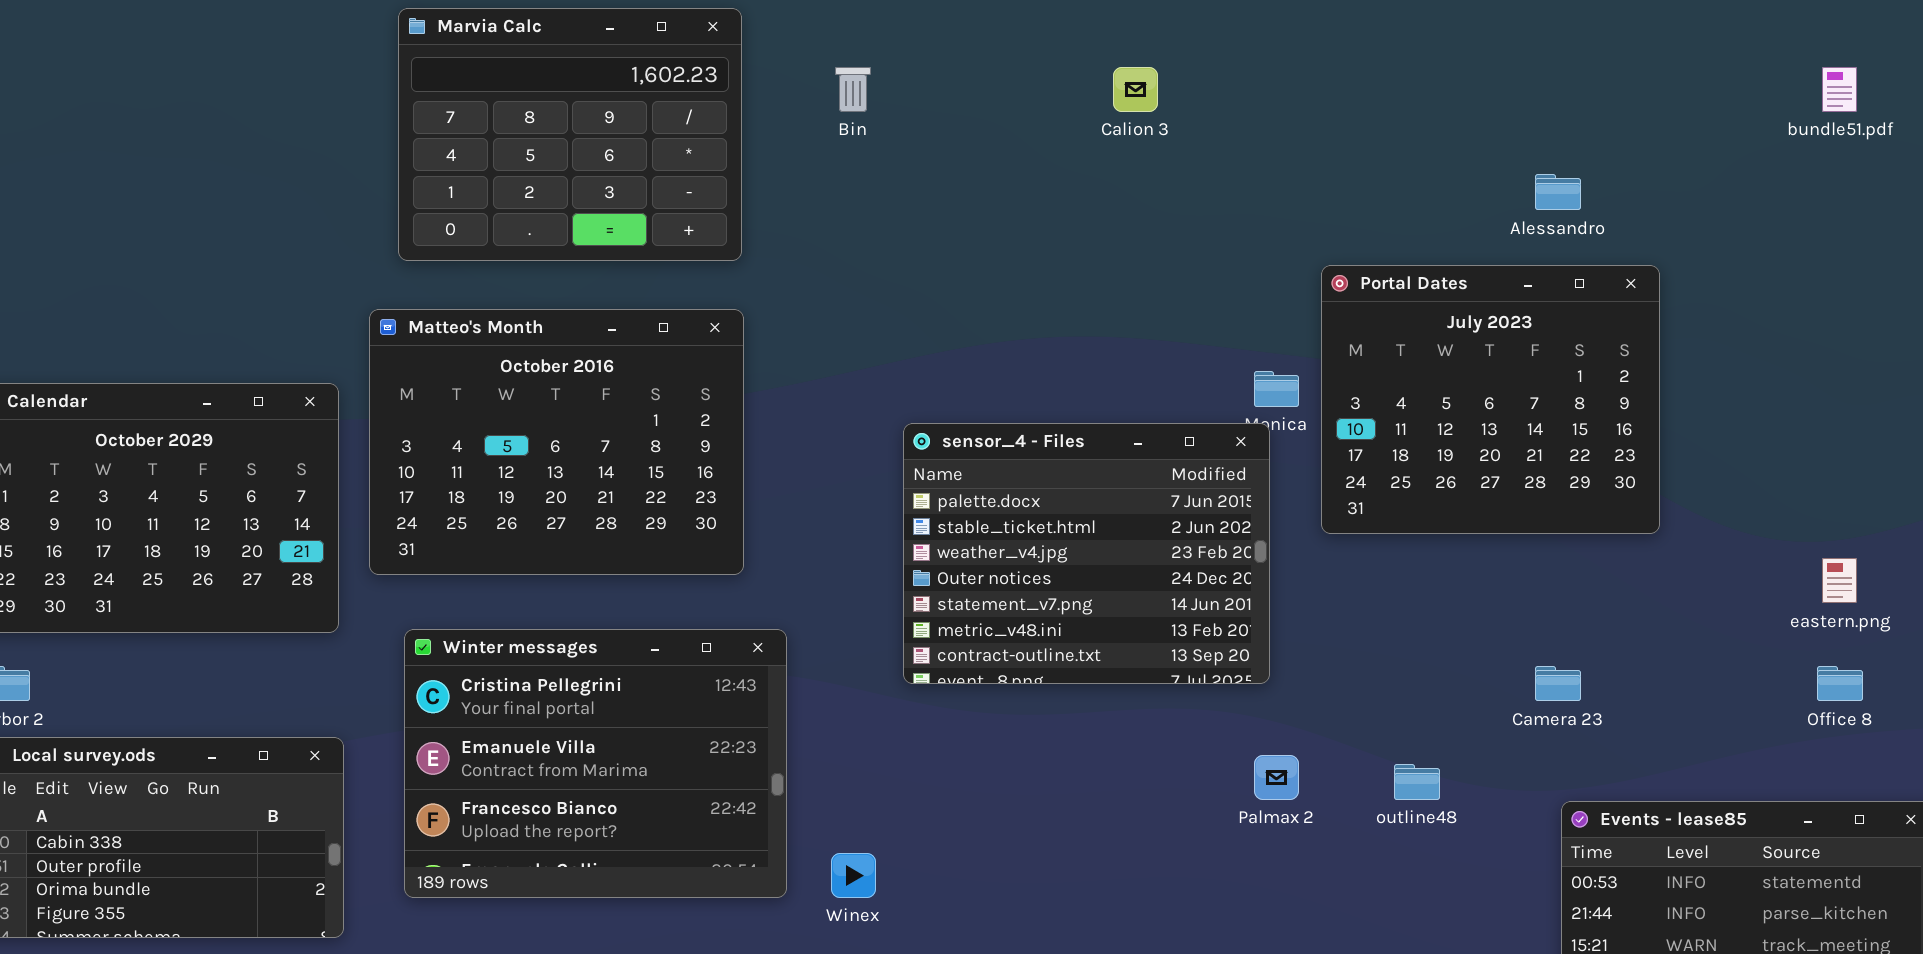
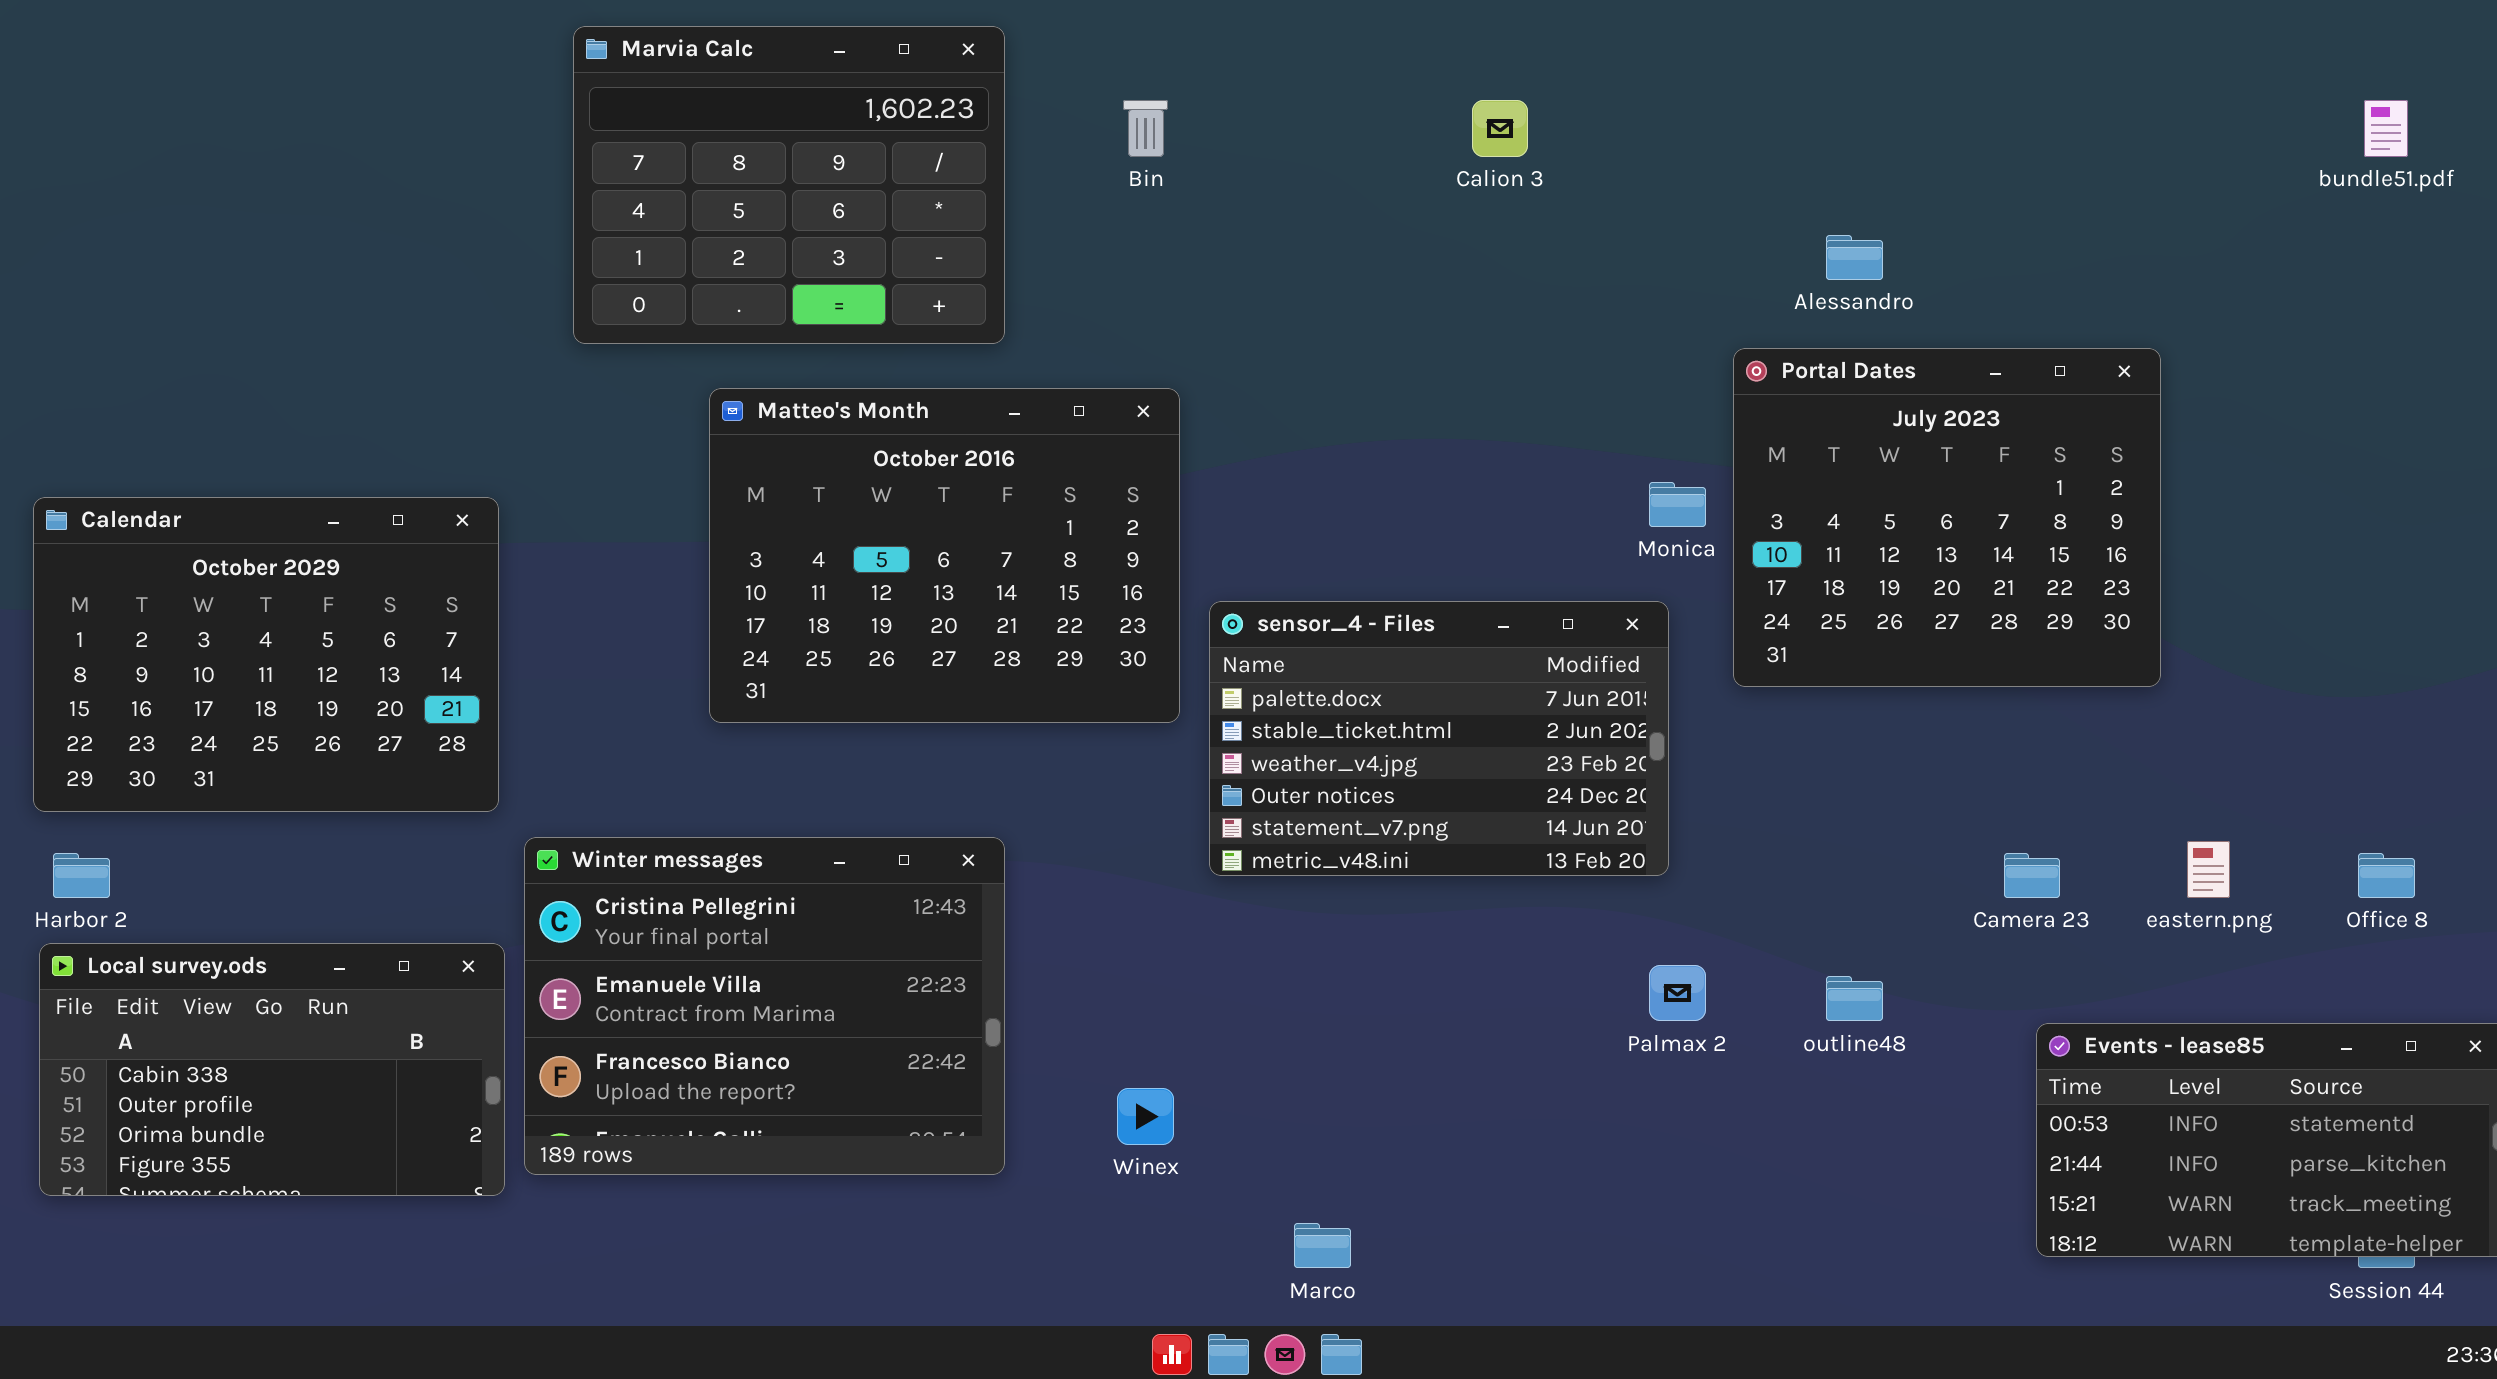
Alessandro: [1535,174,1581,210] -> [1826,235,1883,280], moved
Matteo's Month: [369,309,744,575] -> [709,388,1180,723], moved
sensor_4 - Files: [903,423,1270,684] -> [1209,601,1669,876], resized
eastern.png: [1822,558,1857,603] -> [2187,841,2230,898], moved
Winter messages: [404,629,787,898] -> [524,837,1005,1175], moved

